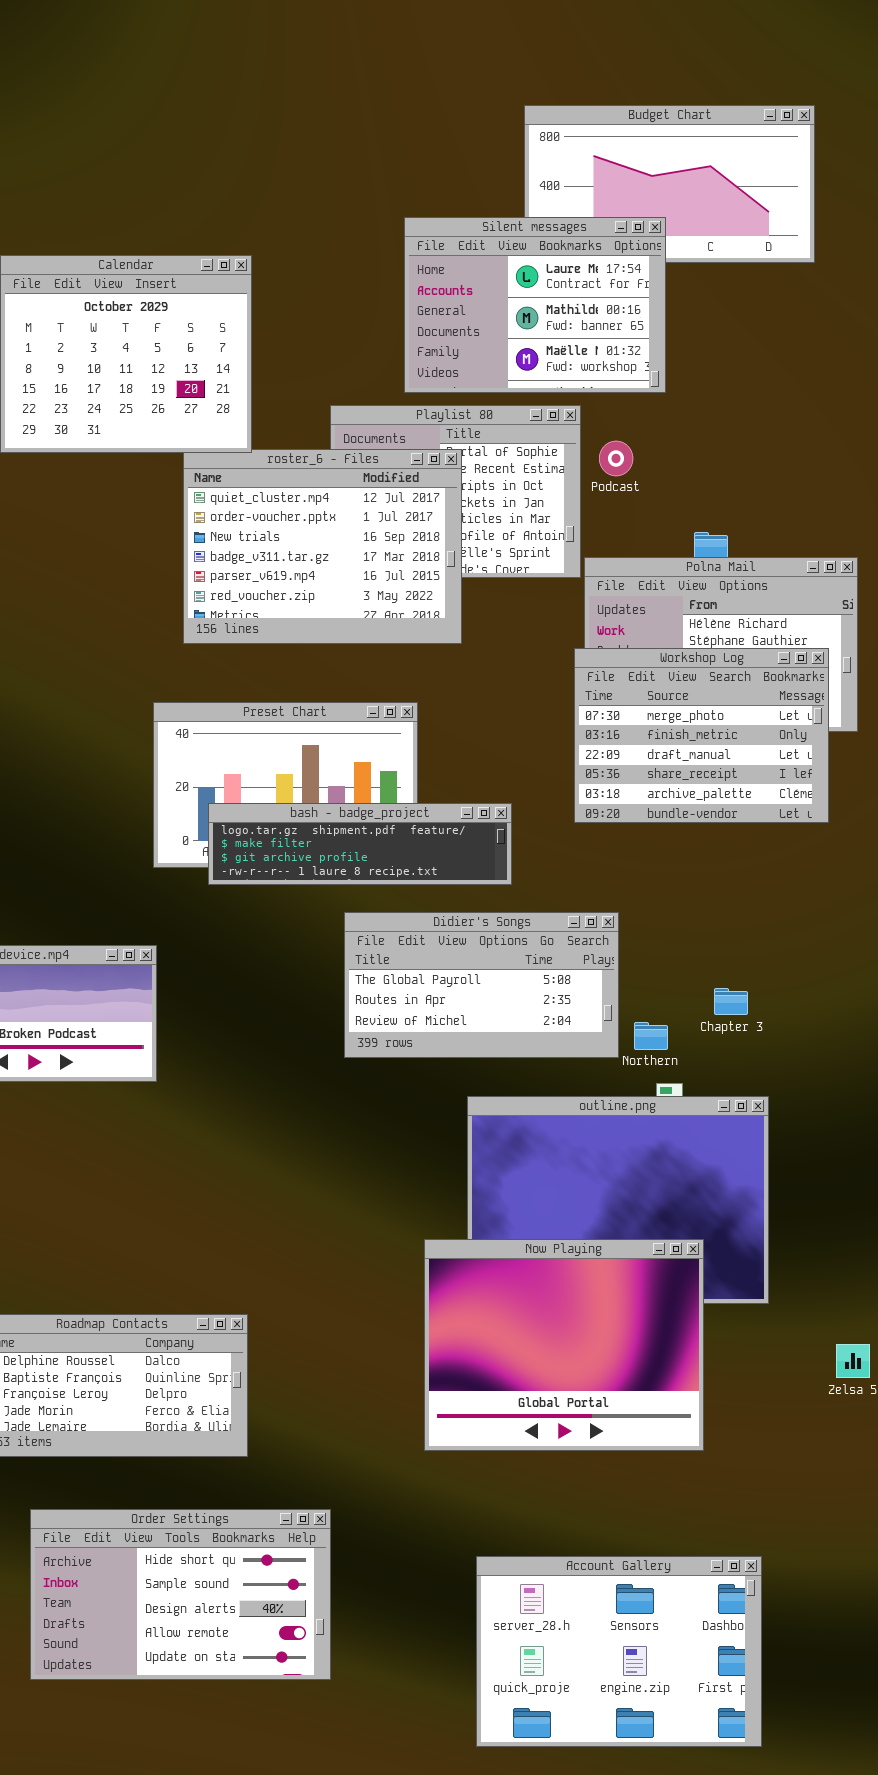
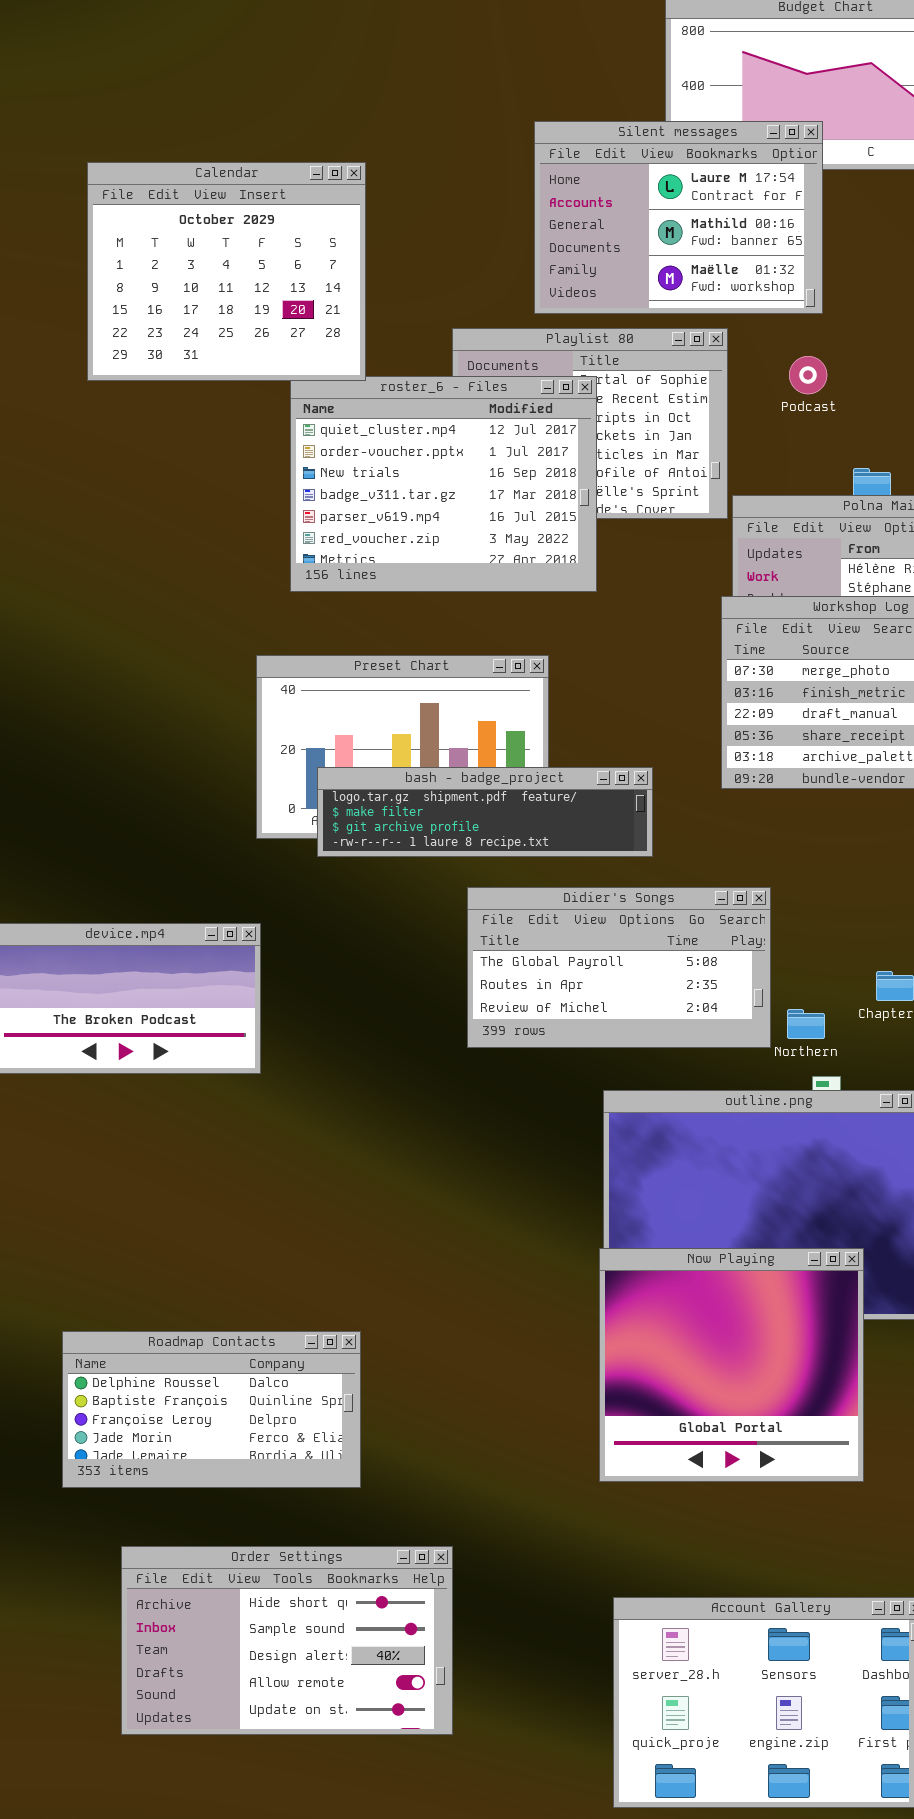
Podcast: [599,441,633,476] -> [789,356,827,394], moved
Now Playing: [424,1239,704,1451] -> [599,1248,864,1482], resized

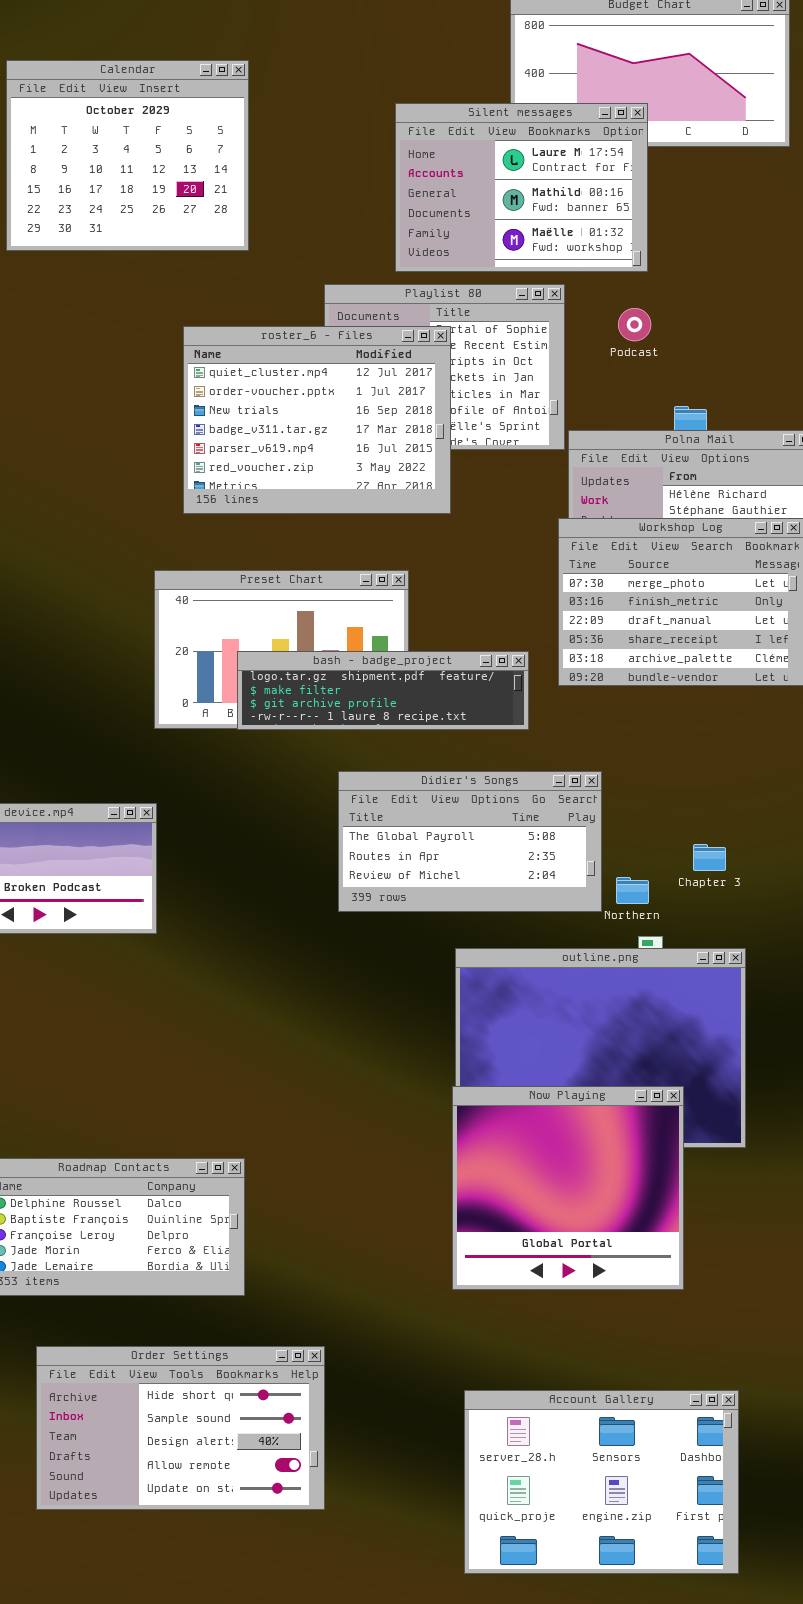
Calendar: [87,162,366,381] -> [6,60,249,251], moved
bash - badge_project: [317,767,653,857] -> [237,651,529,730], moved

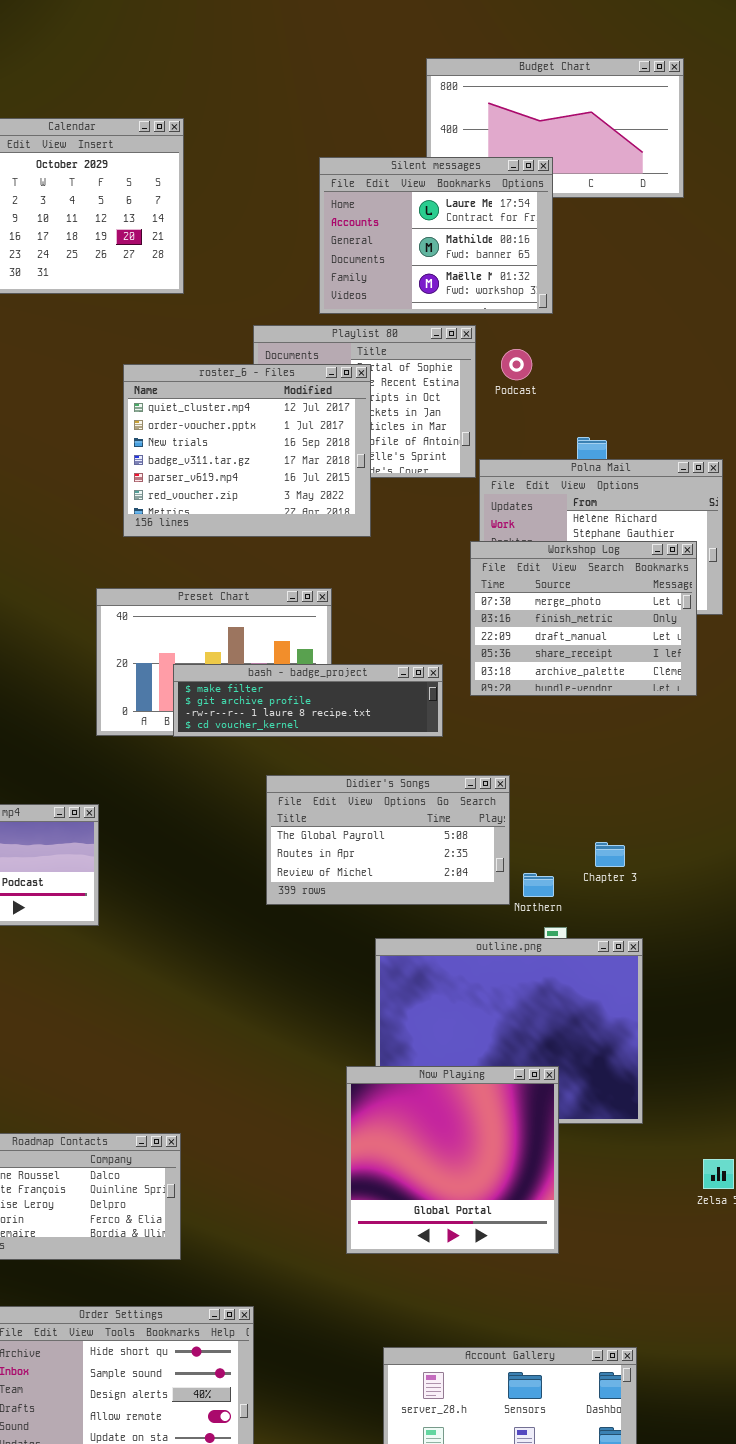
Podcast: [618,308,651,341] -> [501,349,532,380], moved
bash - badge_project: [237,651,529,730] -> [173,664,443,737], scrolled down 1 row
Now Playing: [452,1086,684,1290] -> [346,1066,559,1254], moved

